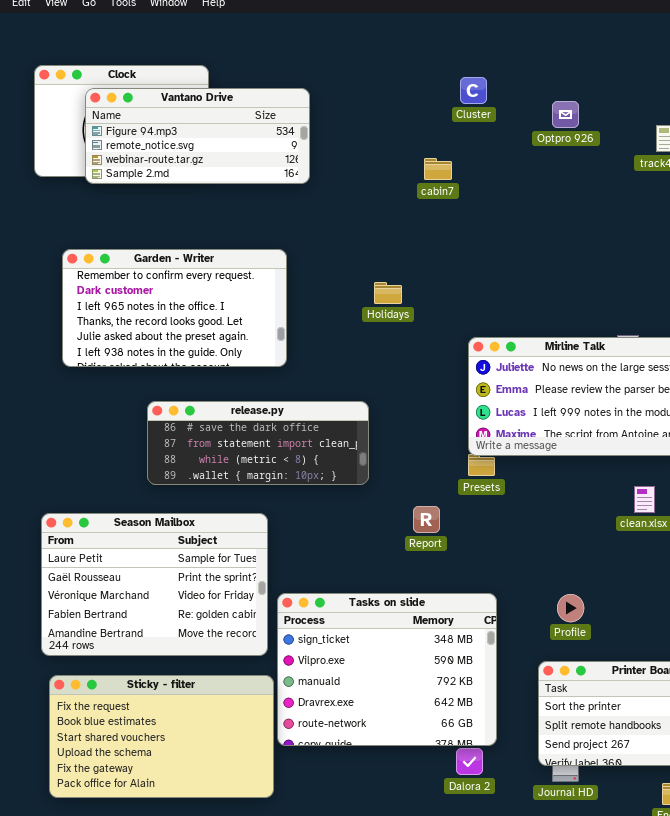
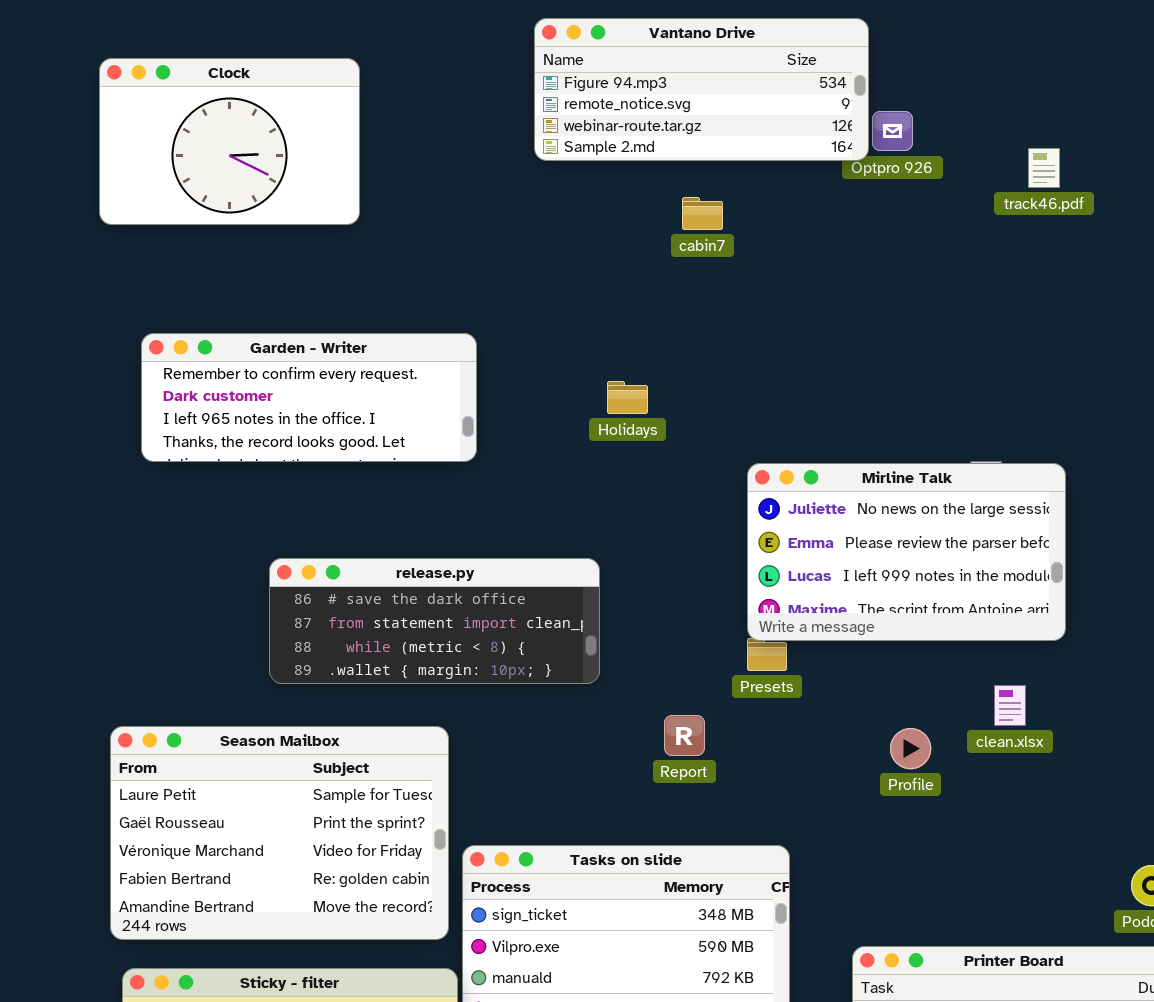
Vantano Drive: [85,88,310,184] -> [534,18,869,161], moved
Garden - Writer: [62,249,287,367] -> [141,333,477,462], resized
Profile: [557,594,584,622] -> [890,728,931,769], moved

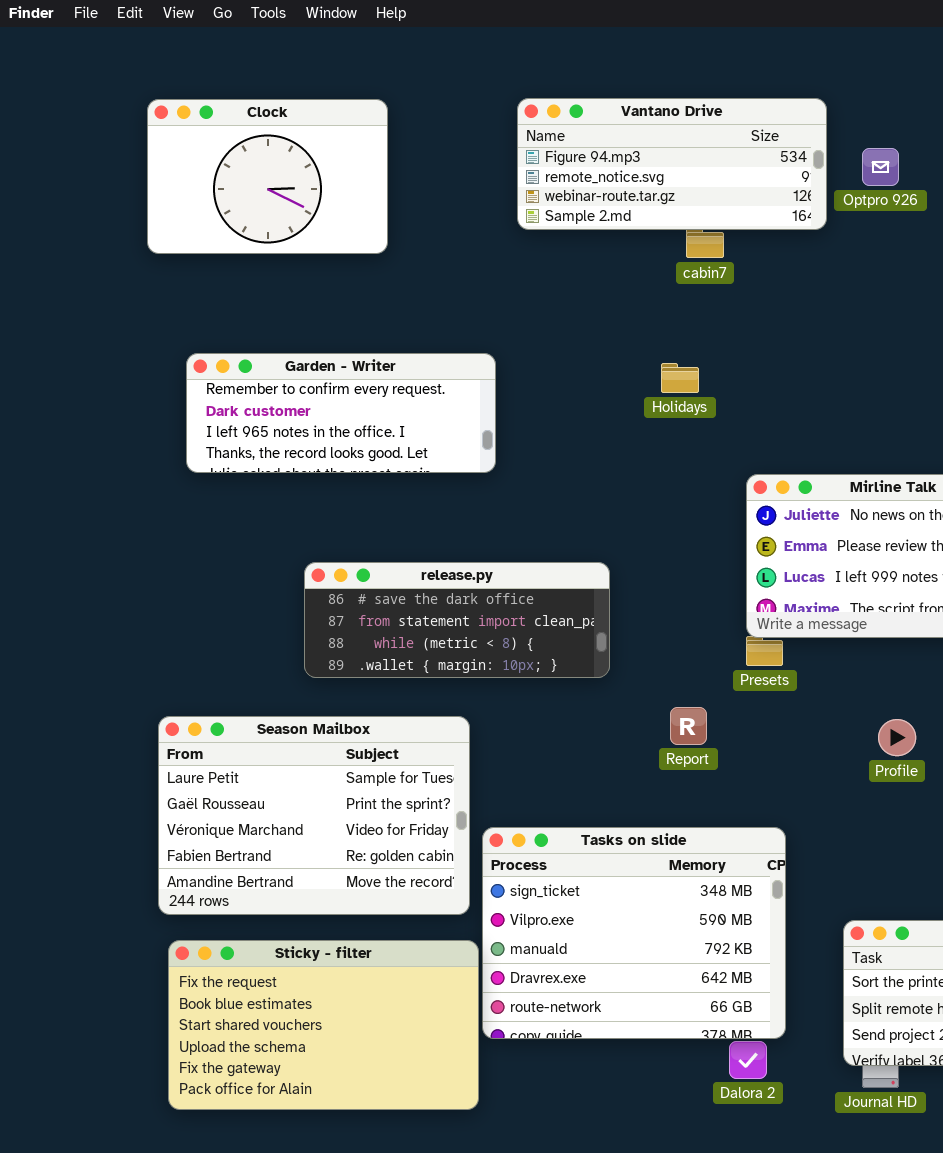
Vantano Drive: [534,18,869,161] -> [517,98,827,230], moved
Holidays: [607,381,648,414] -> [661,363,699,393], moved

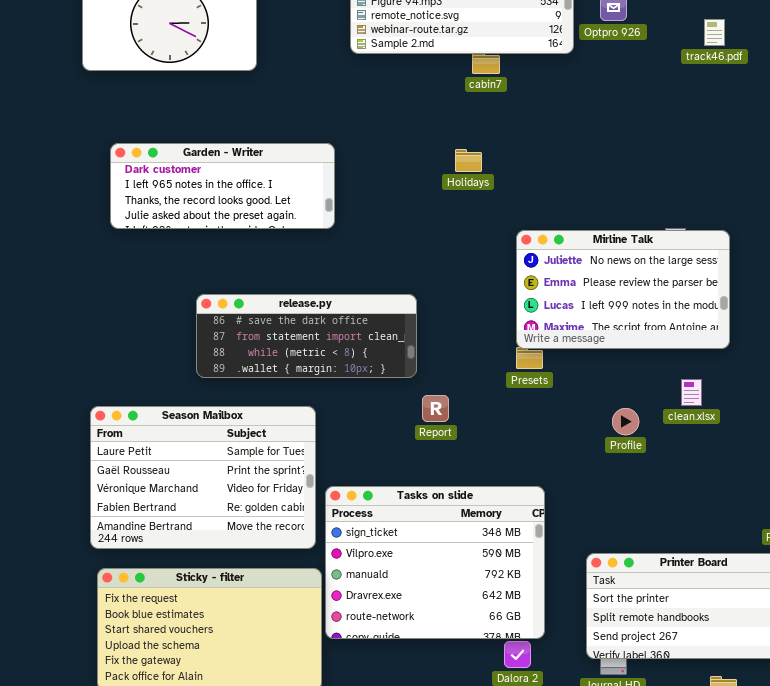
Garden - Writer: [186,353,496,473] -> [110,143,335,229], scrolled down 1 row
Report: [670,707,707,745] -> [422,395,449,422], moved

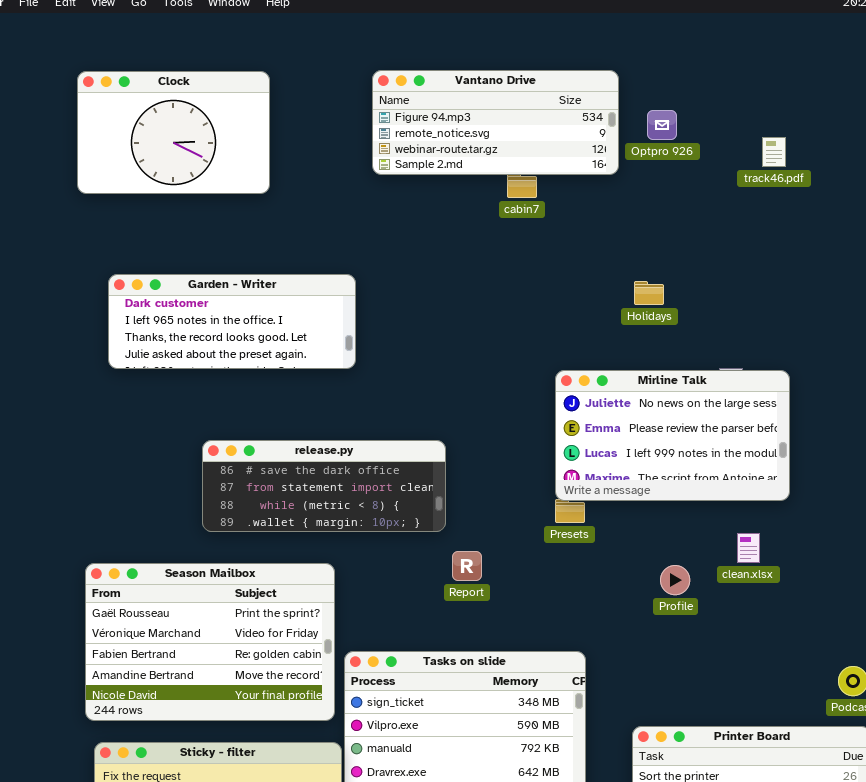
Holidays: [455,149,482,172] -> [634,281,664,305], moved
Season Mailbox: [90,406,316,549] -> [85,563,335,721], scrolled down 1 row

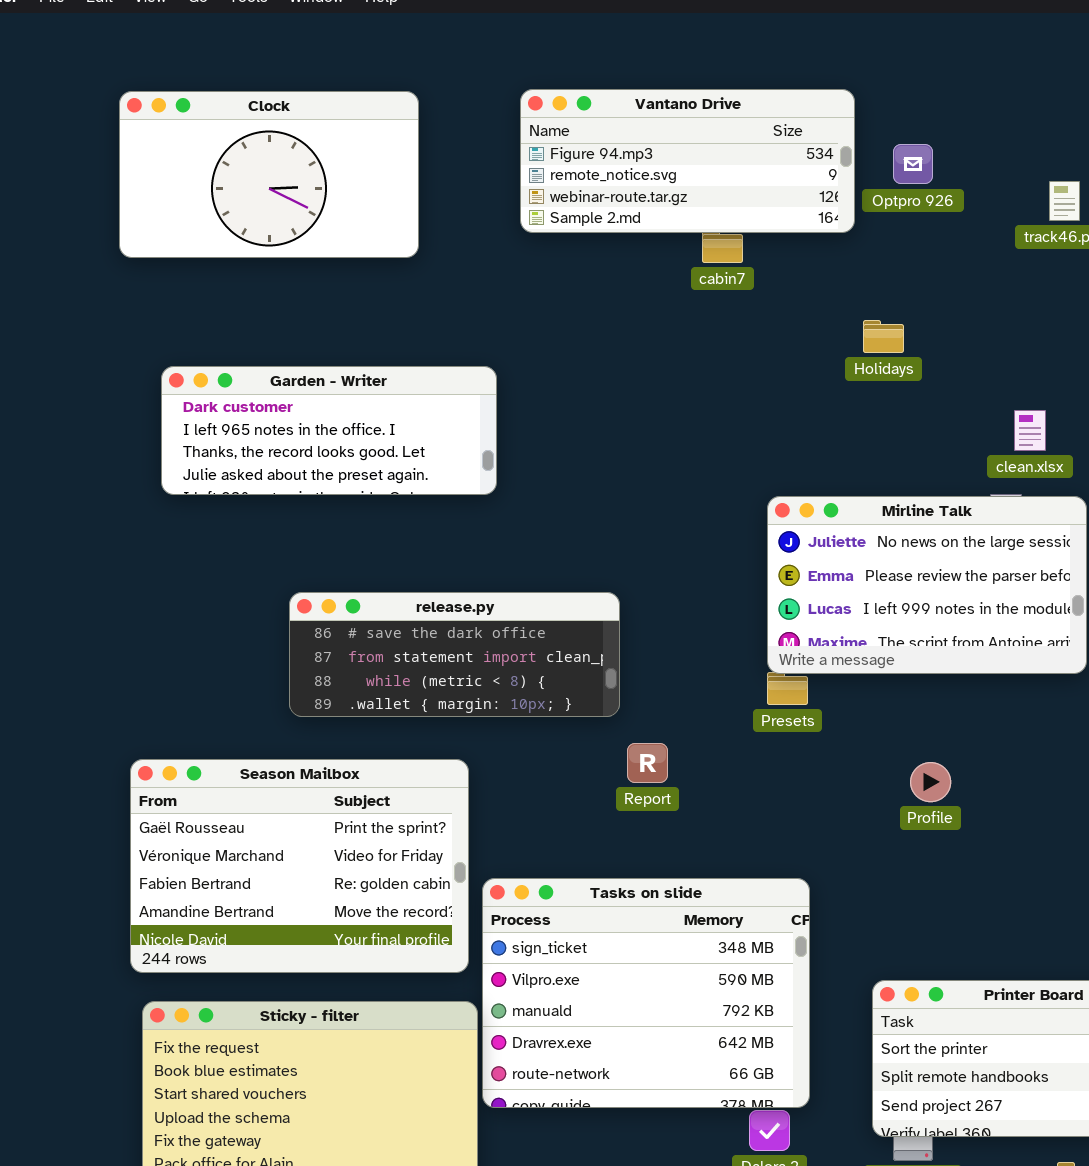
Clock: [77,71,270,194] -> [119,91,419,258], resized
Holidays: [634,281,664,305] -> [863,320,904,353], moved
clean.xlsx: [737,533,760,563] -> [1014,410,1046,451], moved

